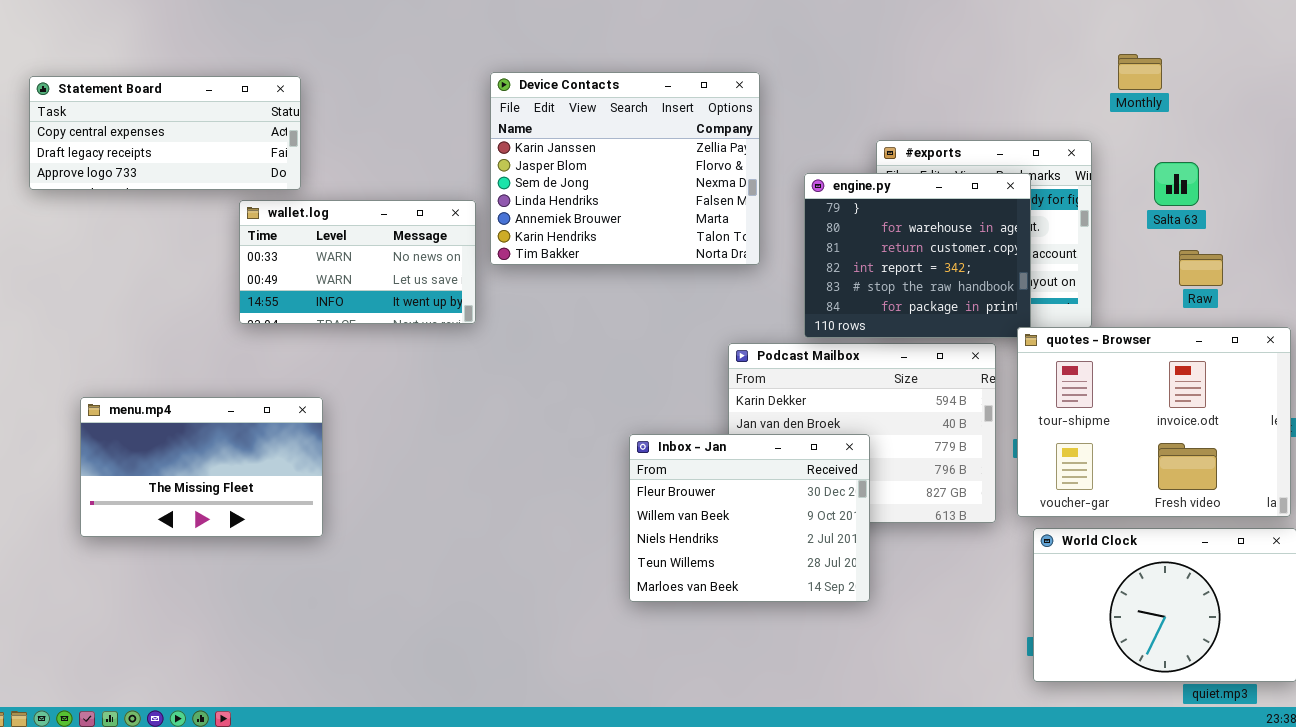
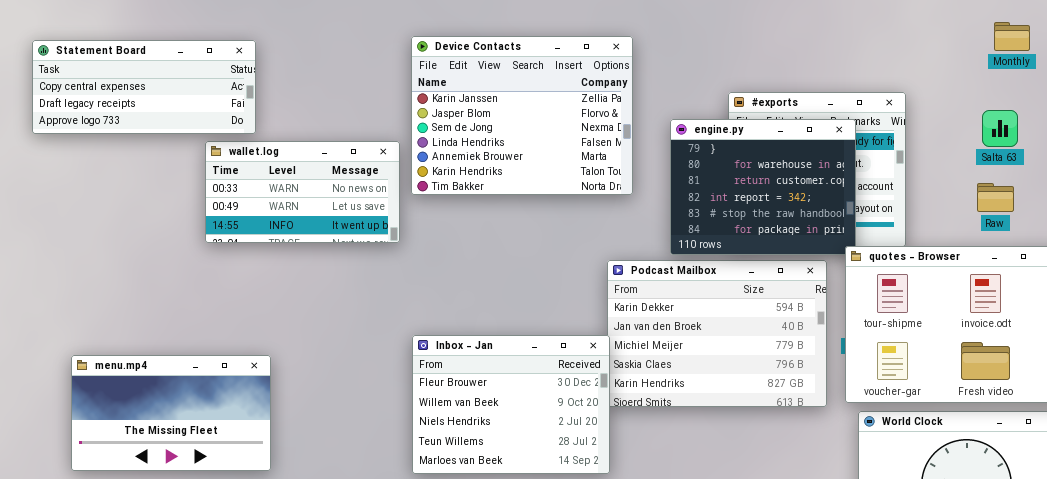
Monthly: [1118,54,1162,90] -> [994,22,1030,51], moved
Salta 63: [1154,162,1199,206] -> [982,110,1018,147], moved
menu.mp4: [80,397,323,537] -> [71,355,271,471], moved
Inbox - Jan: [629,434,870,602] -> [412,335,610,474], moved

